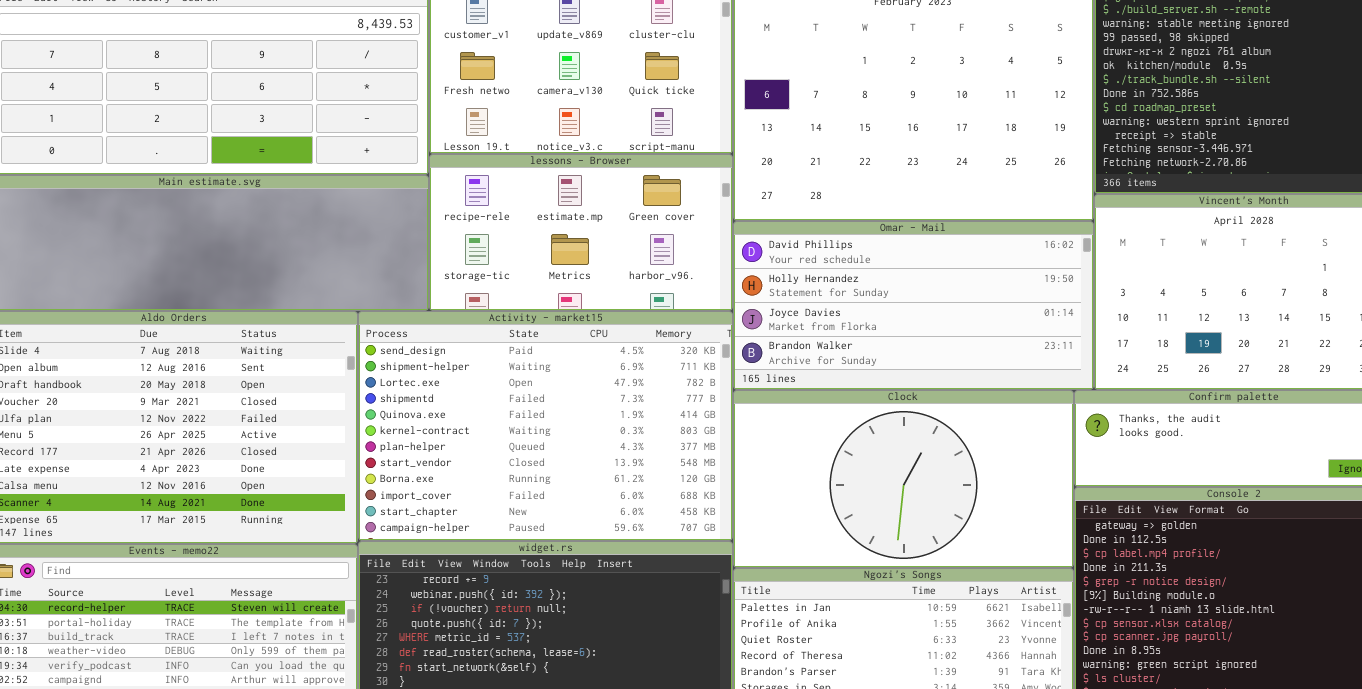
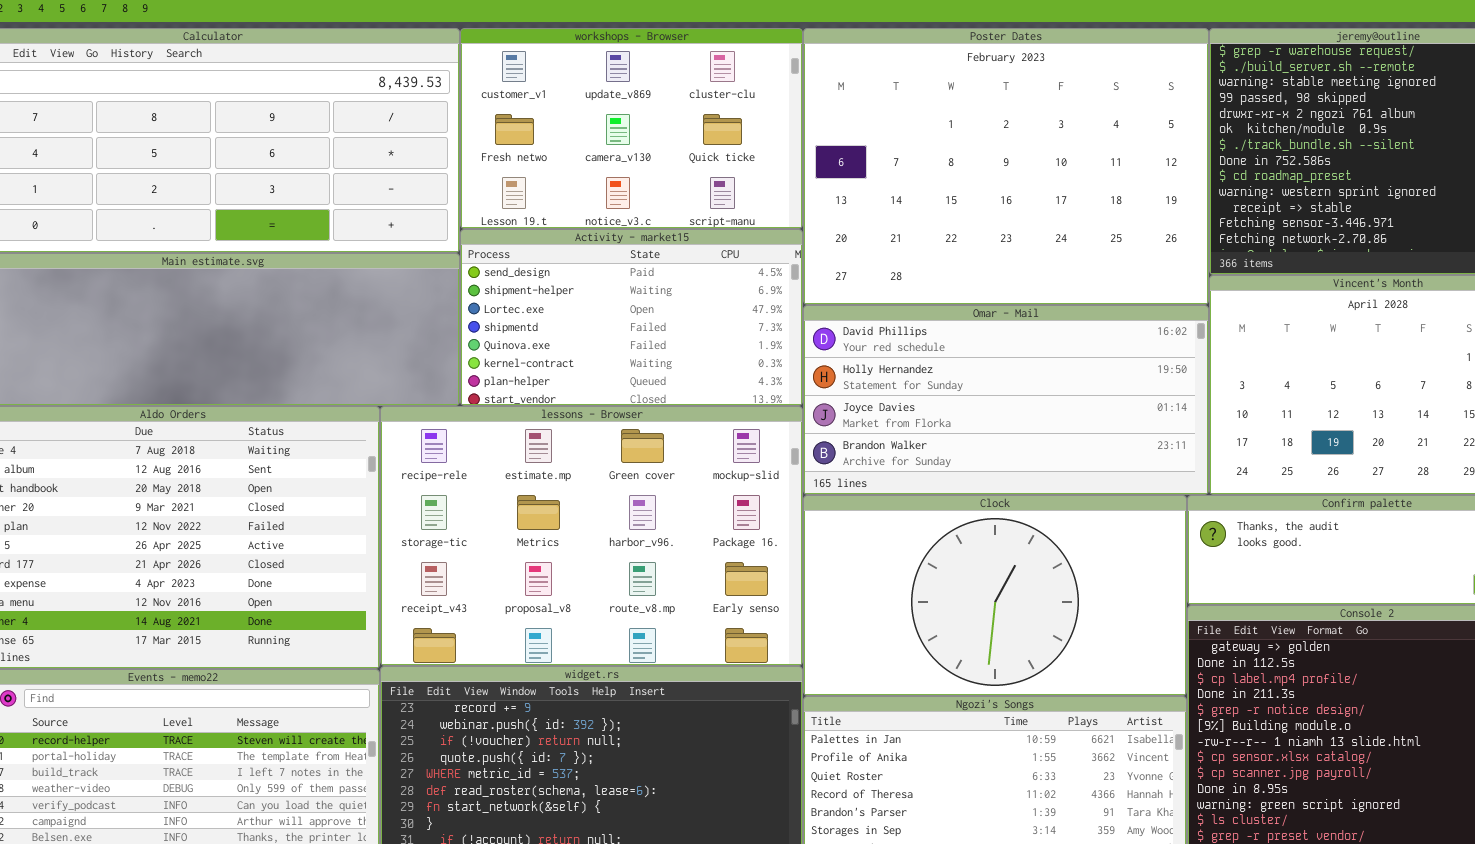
lessons - Browser: [429,154,733,311] -> [380,406,803,666], moved, resized
Activity - market15: [358,311,733,541] -> [460,229,803,406], moved, resized

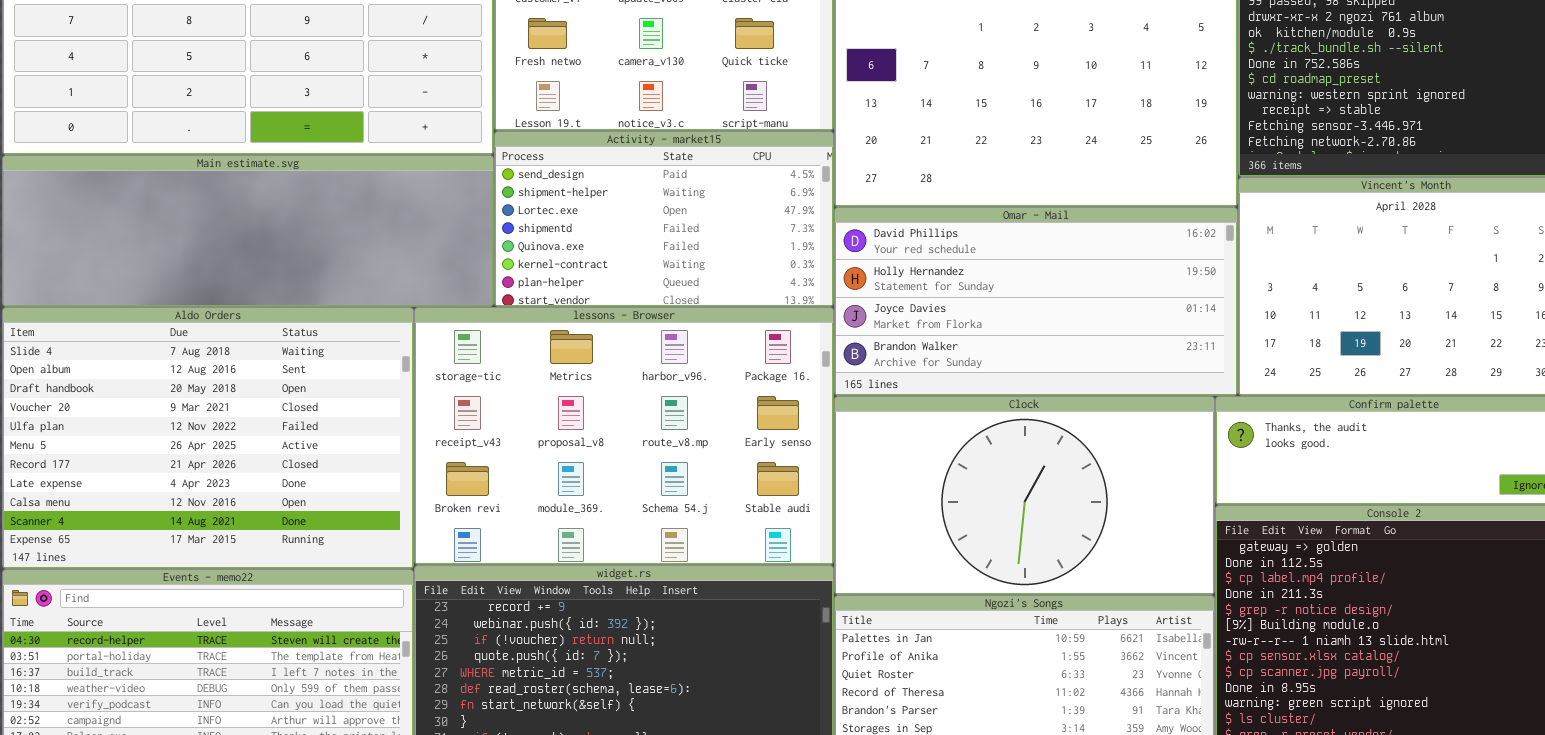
lessons - Browser: [380,406,803,666] -> [414,307,834,565], scrolled down 1 row

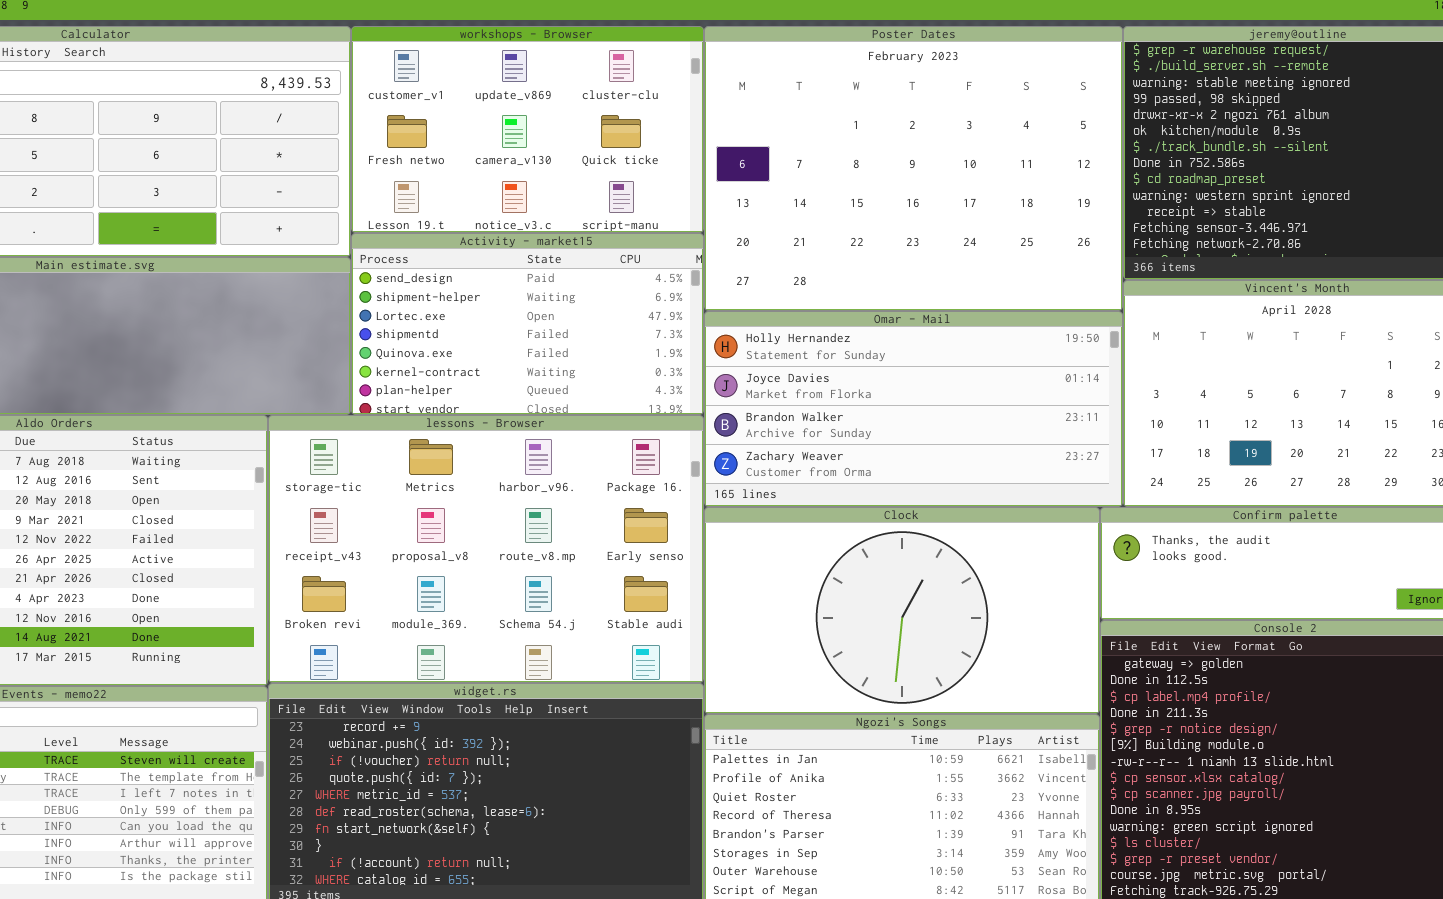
Omar - Mail: [834,207,1238,396] -> [704,311,1123,507], scrolled down 1 row

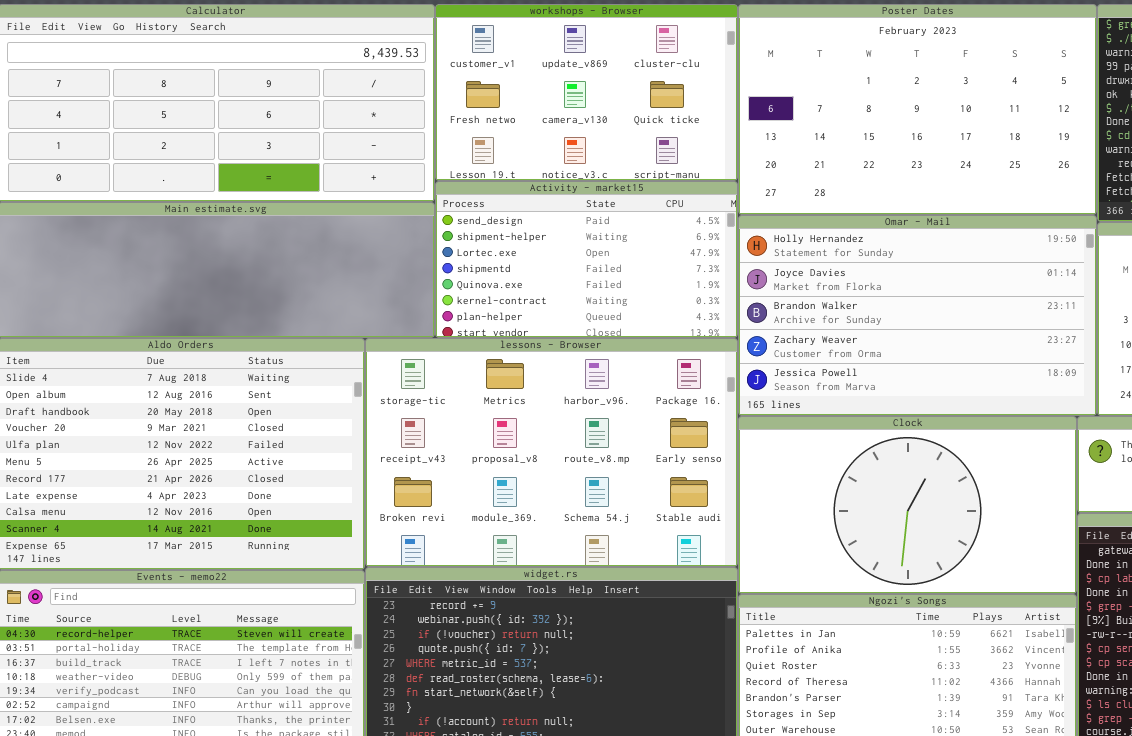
Poster Dates: [704,26,1123,311] -> [738,4,1097,215], resized
Omar - Mail: [704,311,1123,507] -> [738,215,1097,416], resized

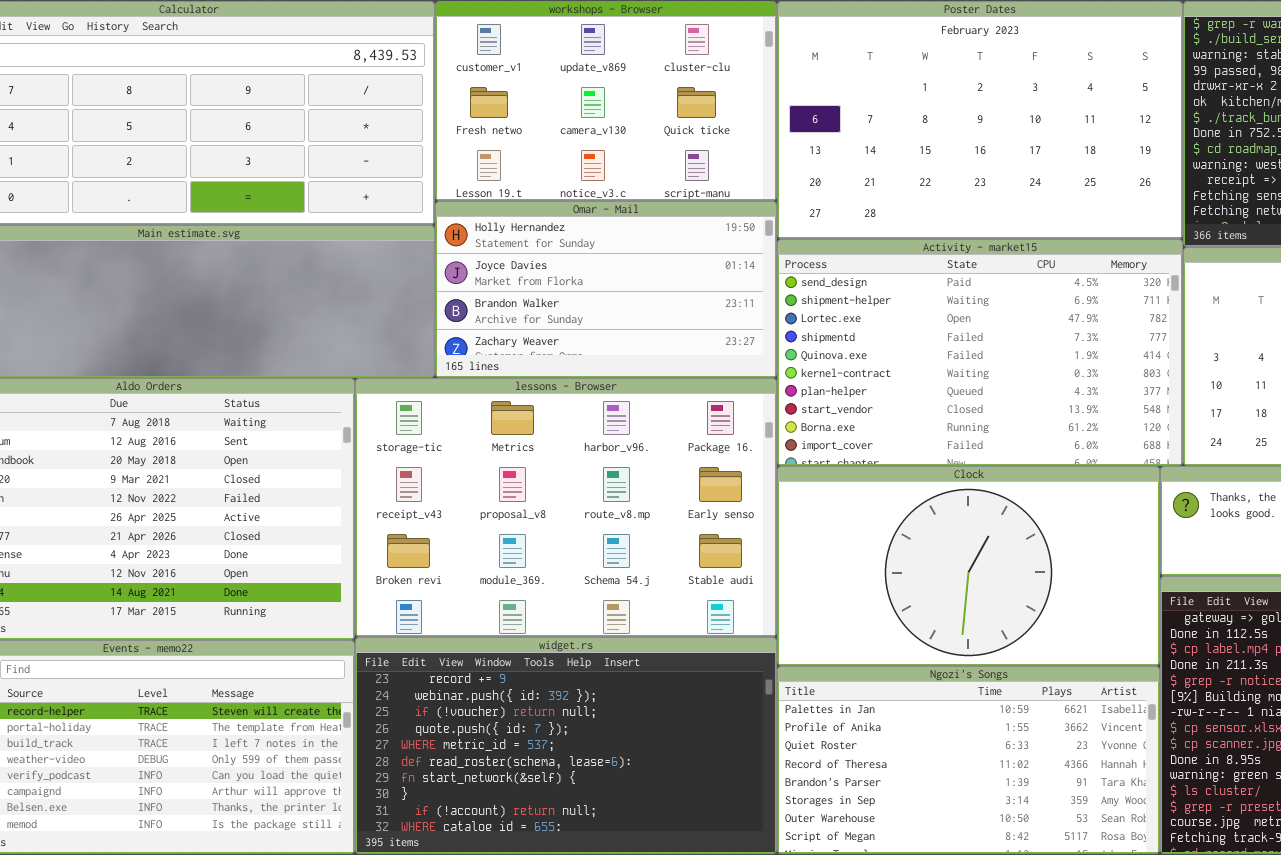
Activity - market15: [435,181,738,338] -> [777,239,1183,466], moved, resized
Omar - Mail: [738,215,1097,416] -> [435,201,777,378], moved, resized

